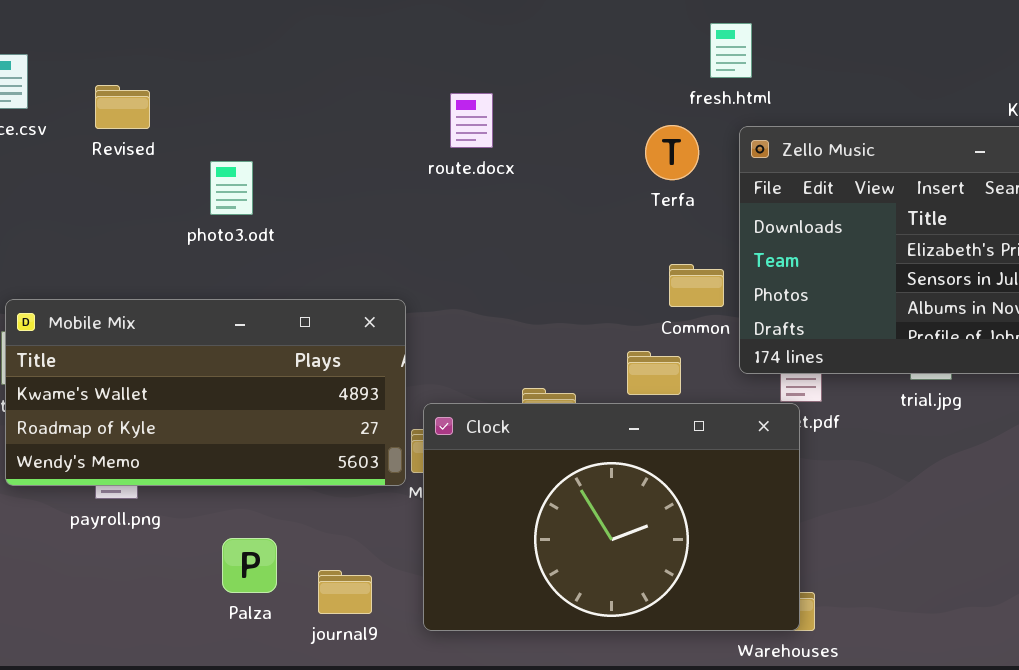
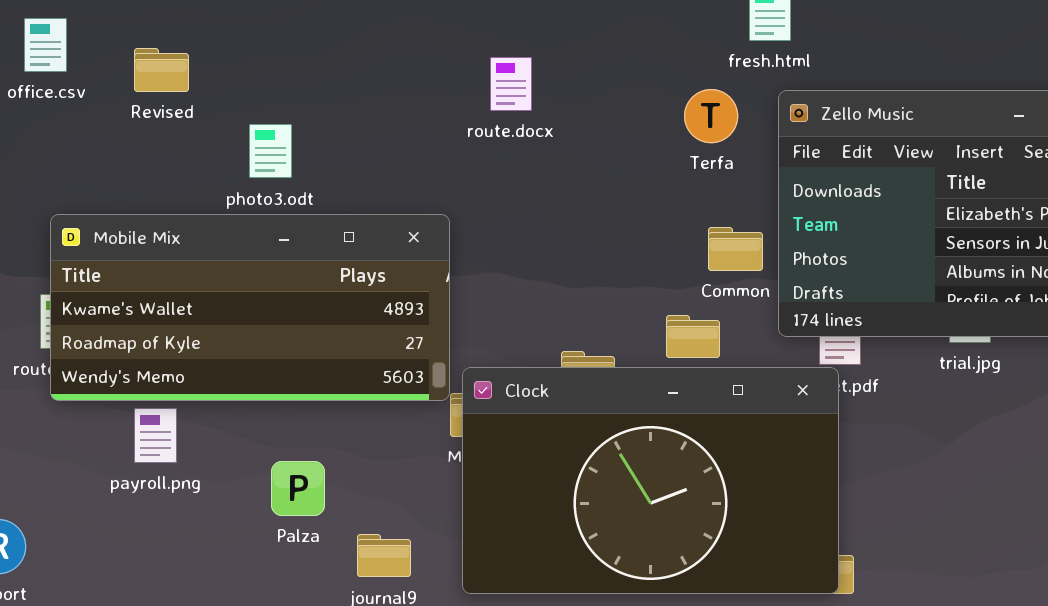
Mobile Mix: [5,299,406,486] -> [50,214,450,401], moved
Palza: [222,538,277,593] -> [271,461,325,516], moved

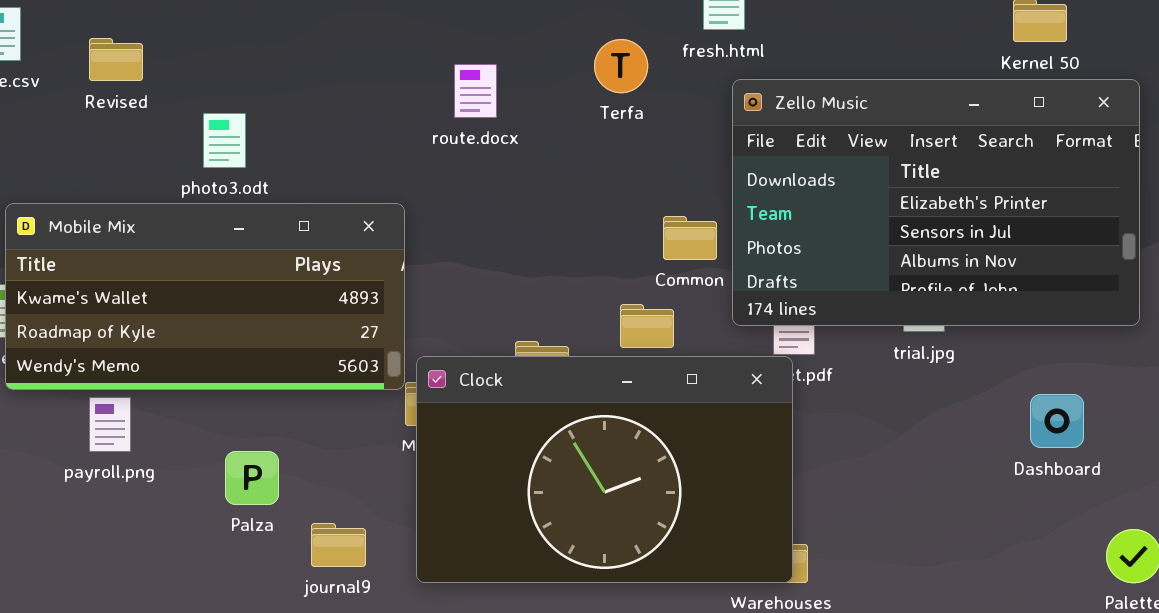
route.docx: [490,57,532,111] -> [454,64,497,118], moved
Terfa: [684,89,738,143] -> [594,39,648,93], moved

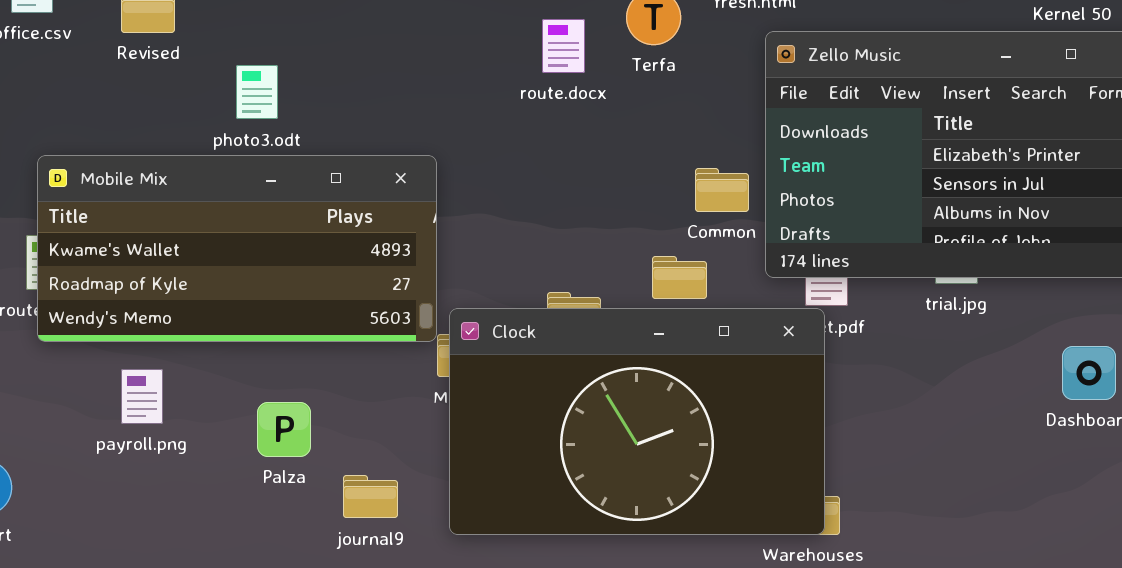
route.docx: [454,64,497,118] -> [542,19,585,73], moved
payroll.png: [89,397,131,452] -> [121,369,163,424], moved

